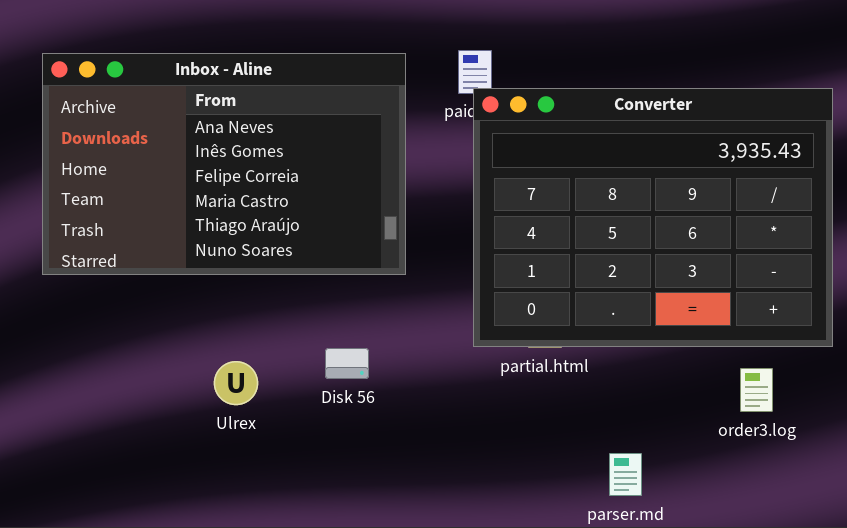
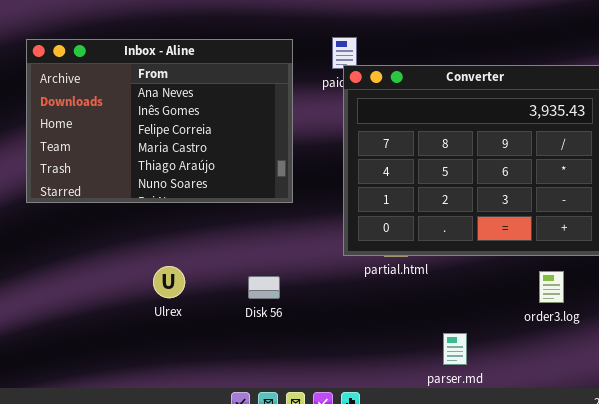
Disk 56: [325,348,369,379] -> [248,276,280,299], moved

